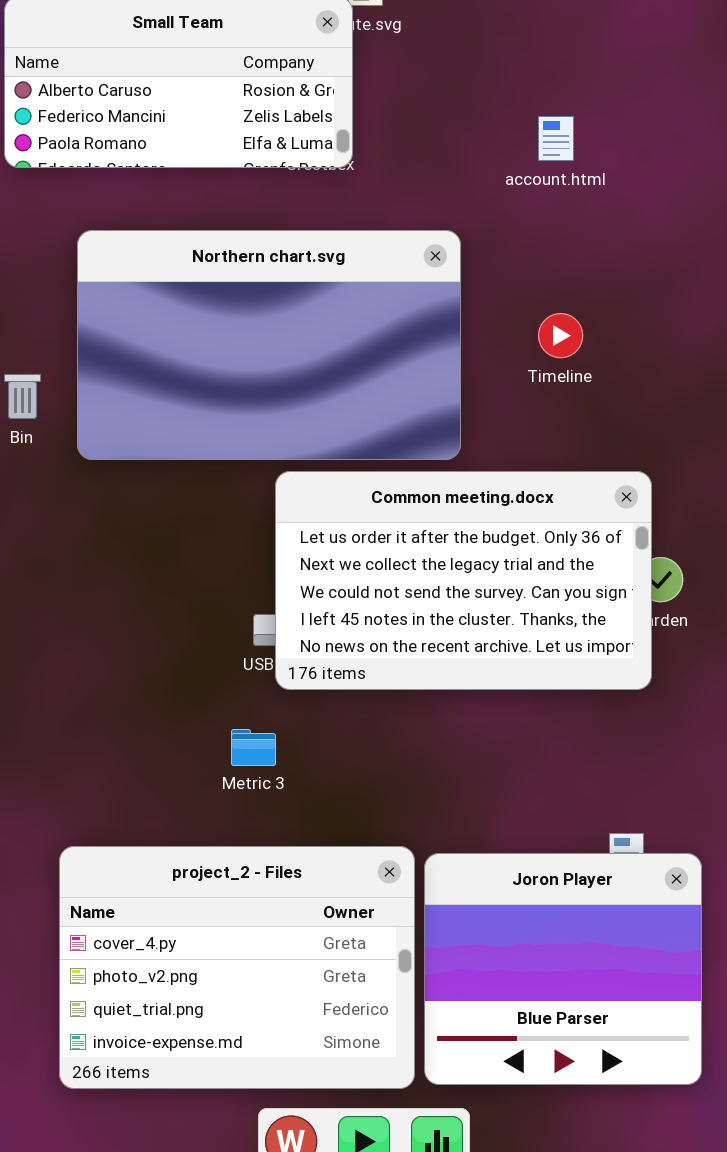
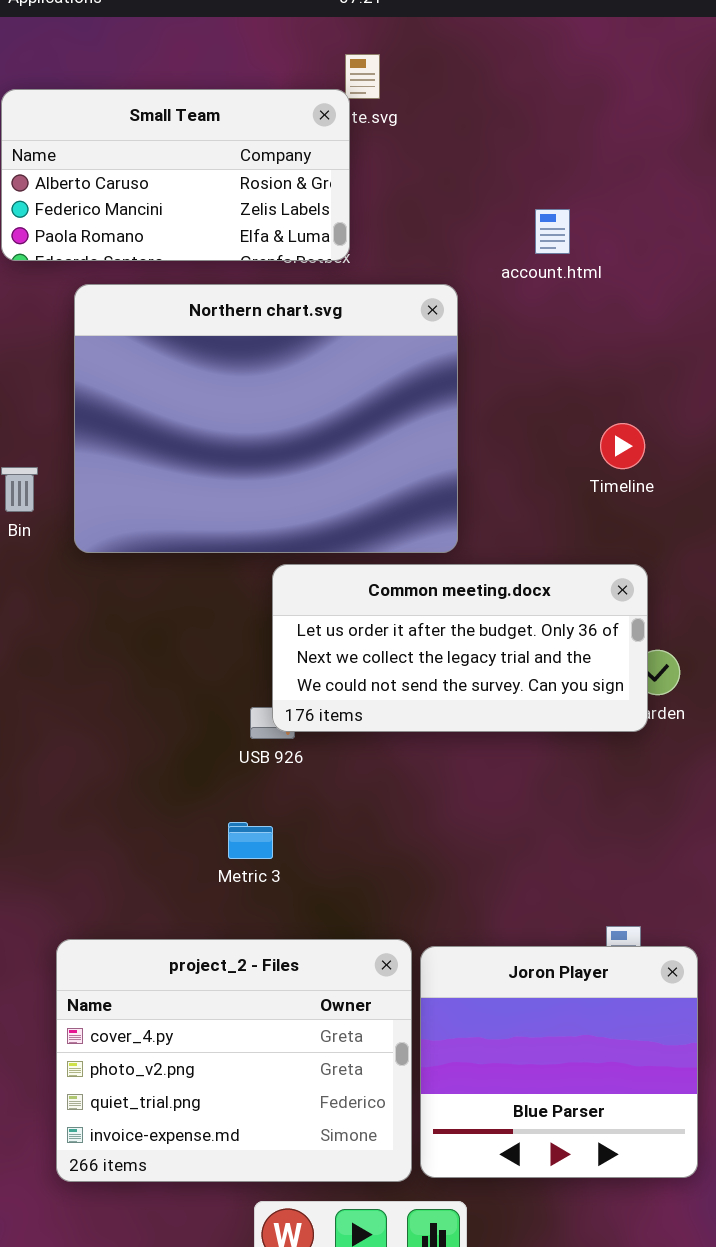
Northern chart.svg: [77,230,461,460] -> [74,284,458,553], resized
Timeline: [538,313,583,358] -> [600,423,645,469], moved
Common meeting.docx: [275,471,652,690] -> [272,564,648,732], resized

